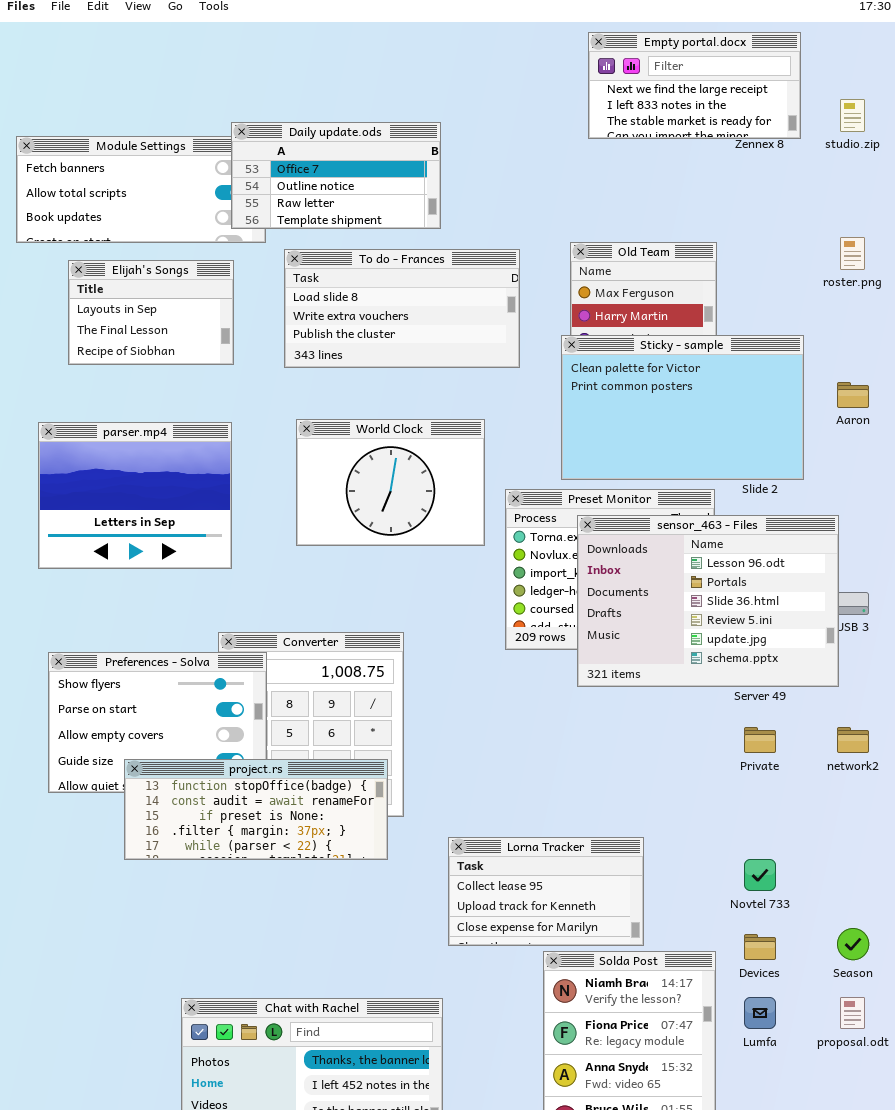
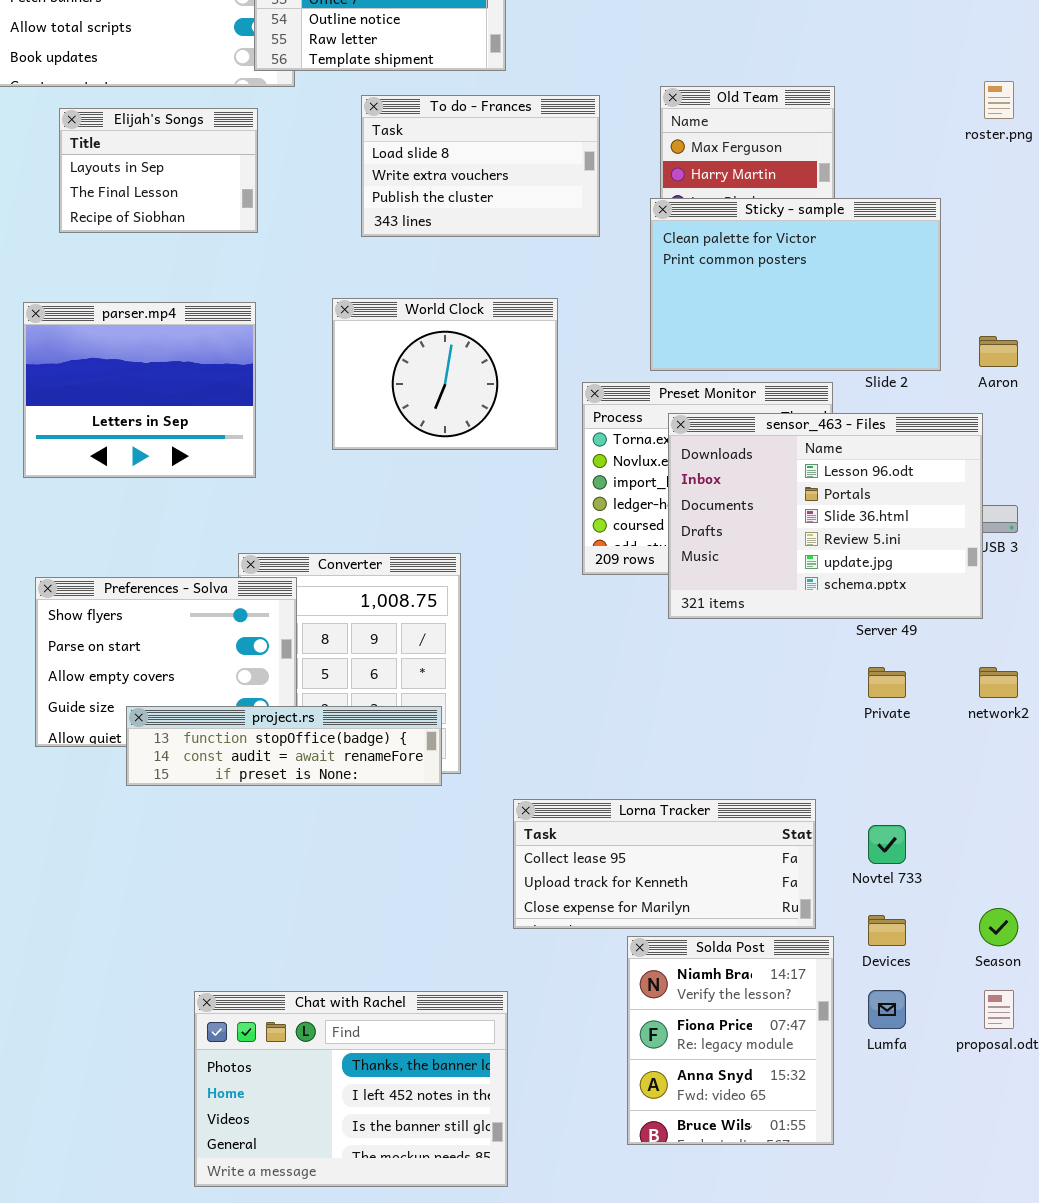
To do - Frances: [284,249,520,368] -> [361,95,600,237], resized
Aaron: [837,382,869,408] -> [979,336,1018,367], moved
project.rs: [124,759,388,860] -> [126,706,442,786], resized
Lorna Tracker: [448,837,644,946] -> [513,799,816,929], resized

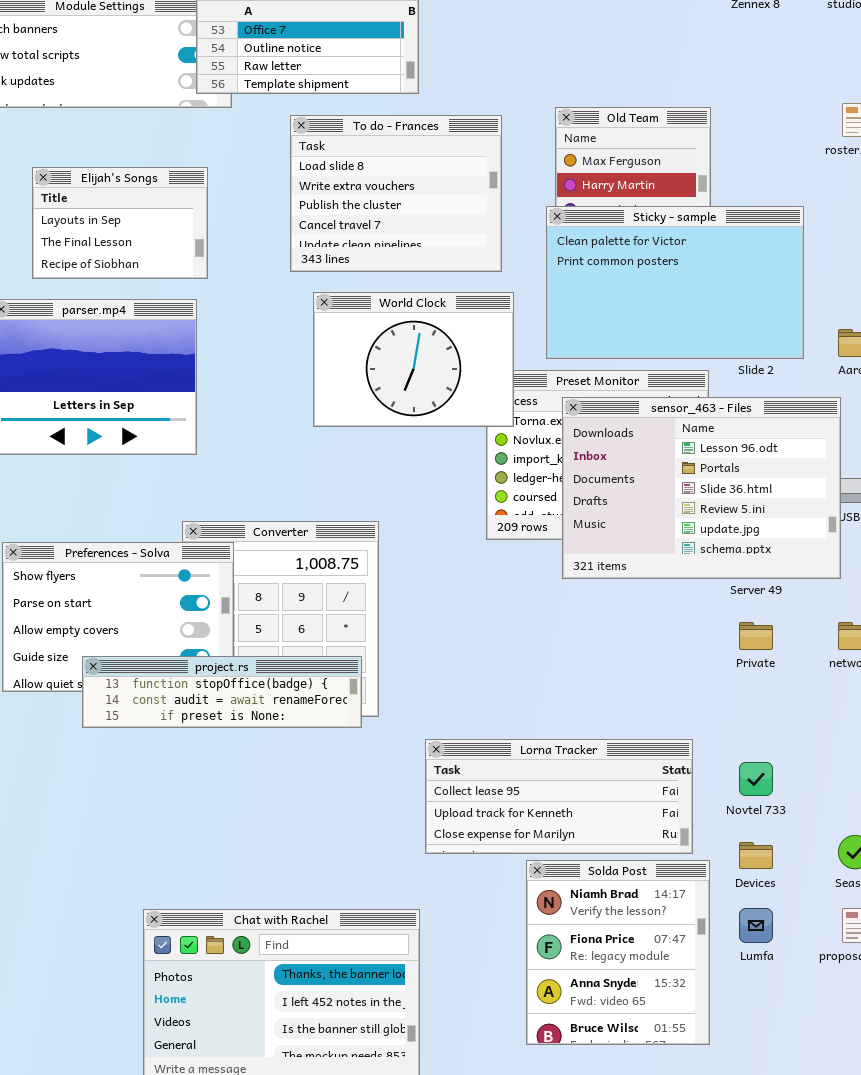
To do - Frances: [361,95,600,237] -> [290,115,502,272], resized
Elijah's Songs: [59,108,258,233] -> [32,167,208,279], moved
World Clock: [332,298,558,450] -> [313,292,514,427], moved

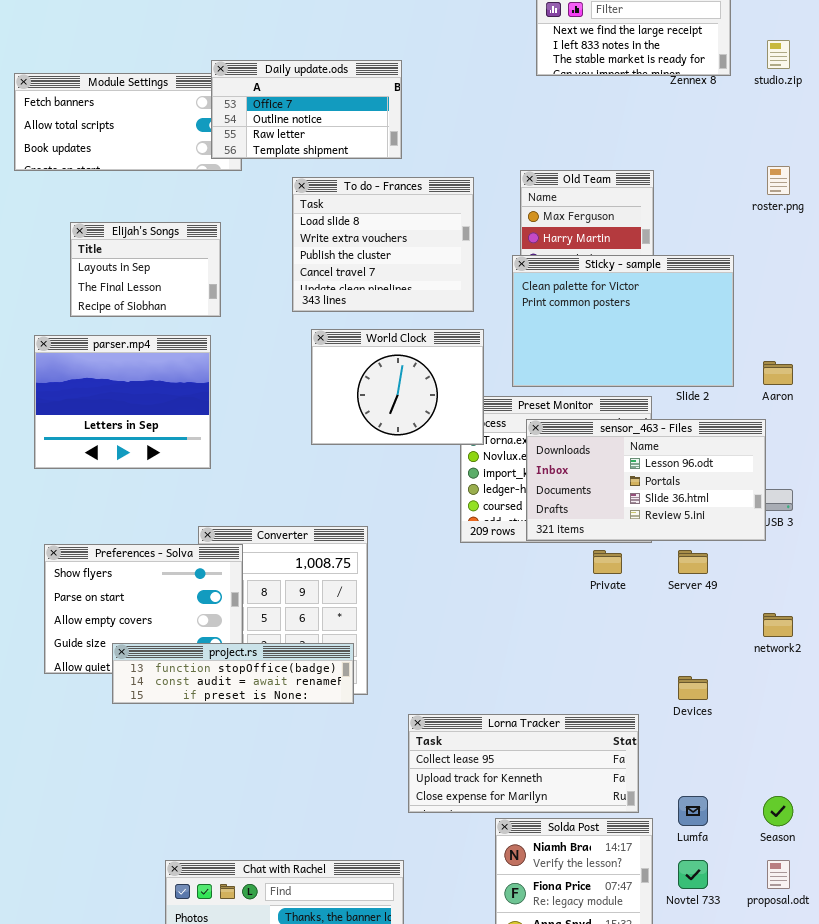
sensor_463 - Files: [562,397,841,579] -> [526,419,766,541], resized
Private: [739,622,773,650] -> [593,550,622,574], moved
Novtel 733: [739,762,773,796] -> [678,860,708,889], moved
Devices: [739,842,773,869] -> [678,676,708,700], moved
Lumfa: [739,908,773,943] -> [678,796,708,826], moved

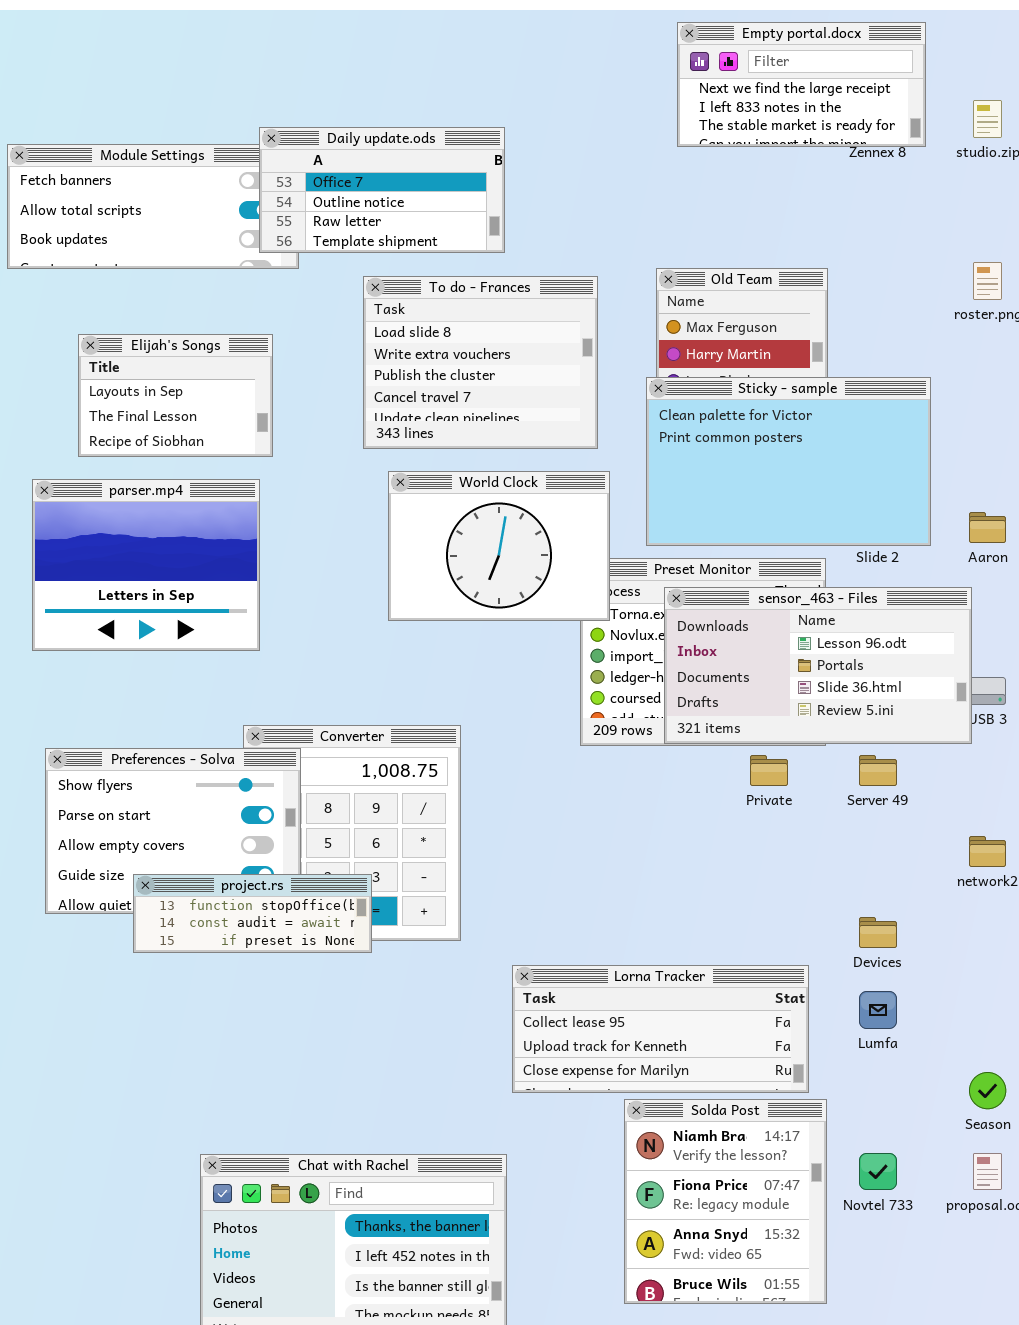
project.rs: [112,643,354,704] -> [133,874,372,953], resized
Lumfa: [678,796,708,826] -> [859,991,897,1029], moved

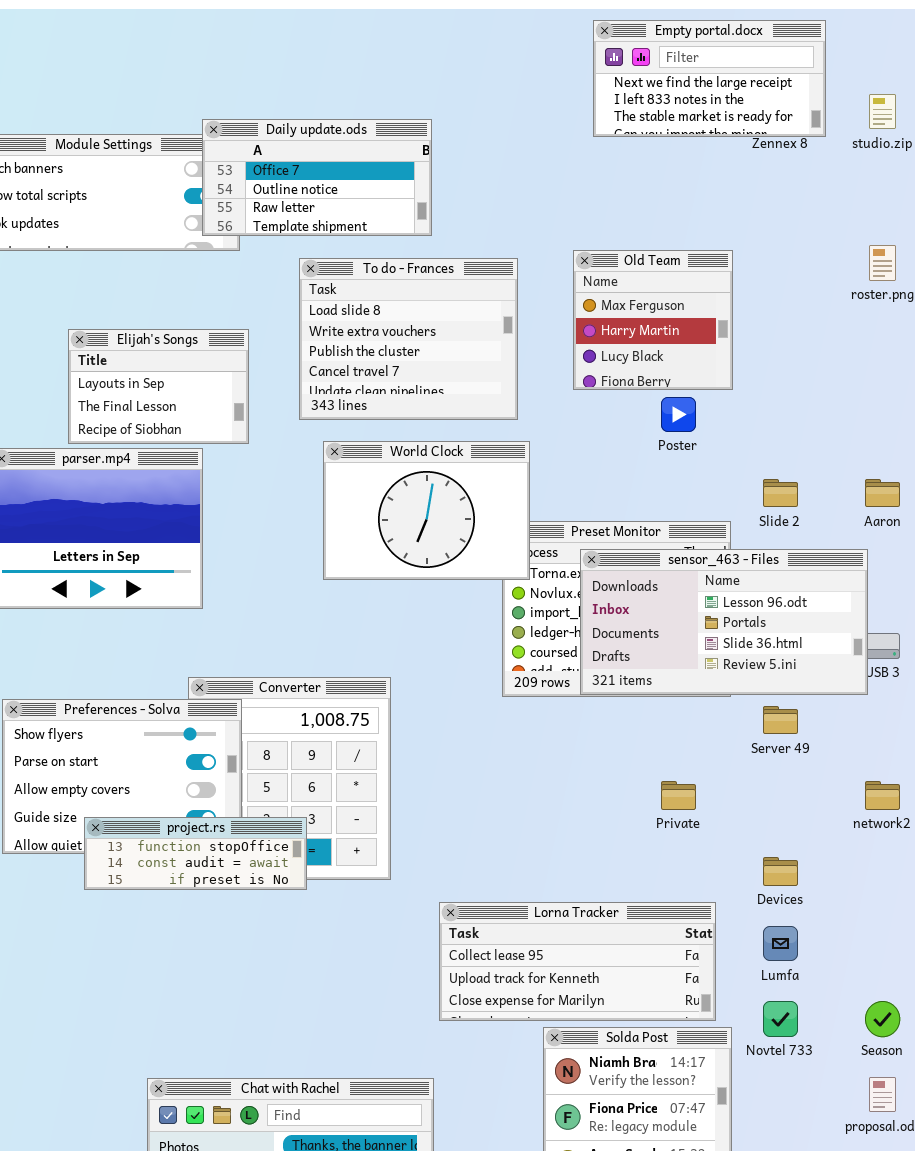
Elijah's Songs: [78,334,273,457] -> [68,329,249,444], moved
Sticky - sample: [646,377,931,546] -> none, closed
Private: [750,755,788,786] -> [661,781,696,810], moved
Novtel 733: [859,1153,897,1190] -> [763,1001,798,1037], moved

